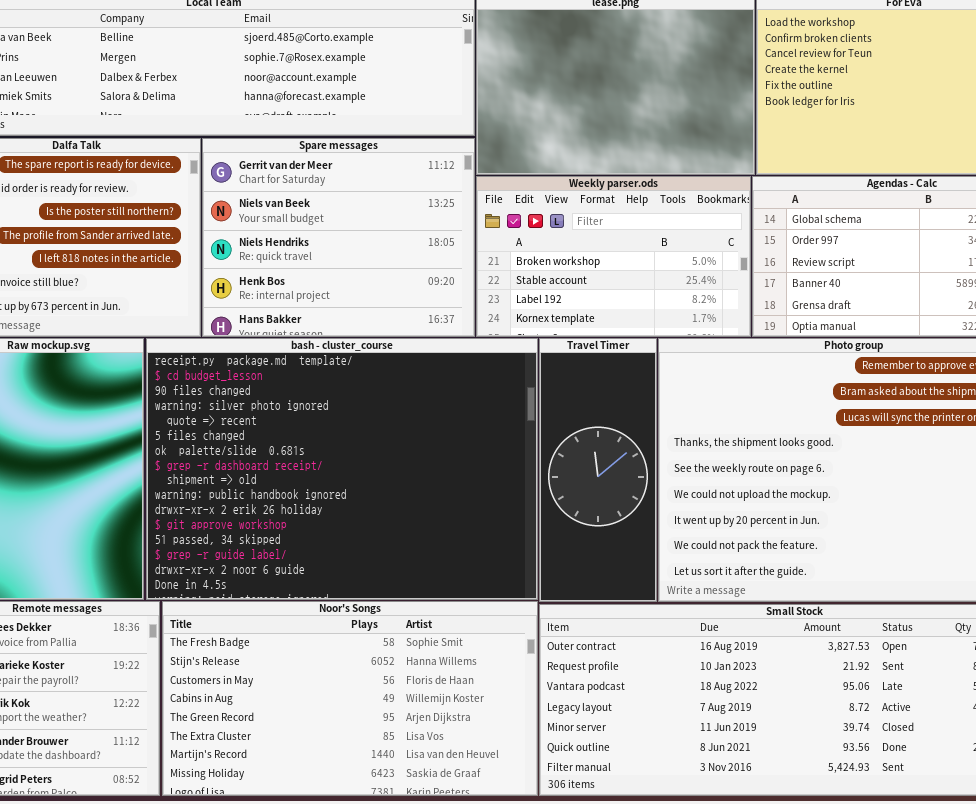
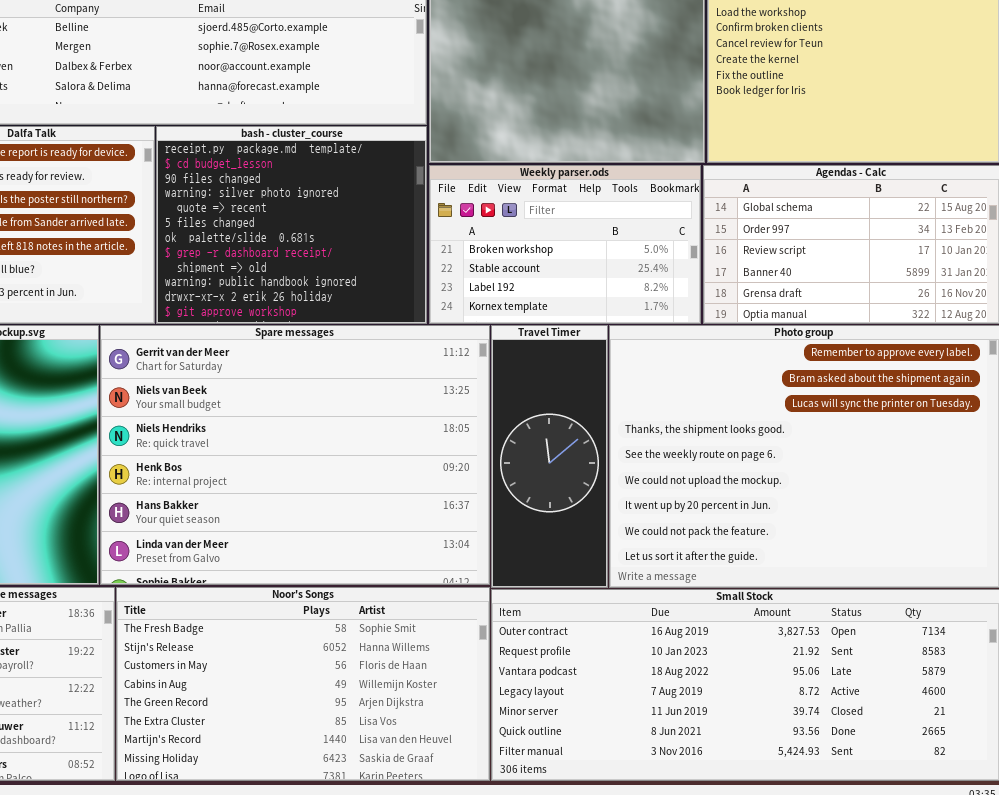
Spare messages: [202,138,475,337] -> [100,325,490,585], moved, resized
bash - cluster_course: [146,338,538,600] -> [156,126,427,324], moved, resized

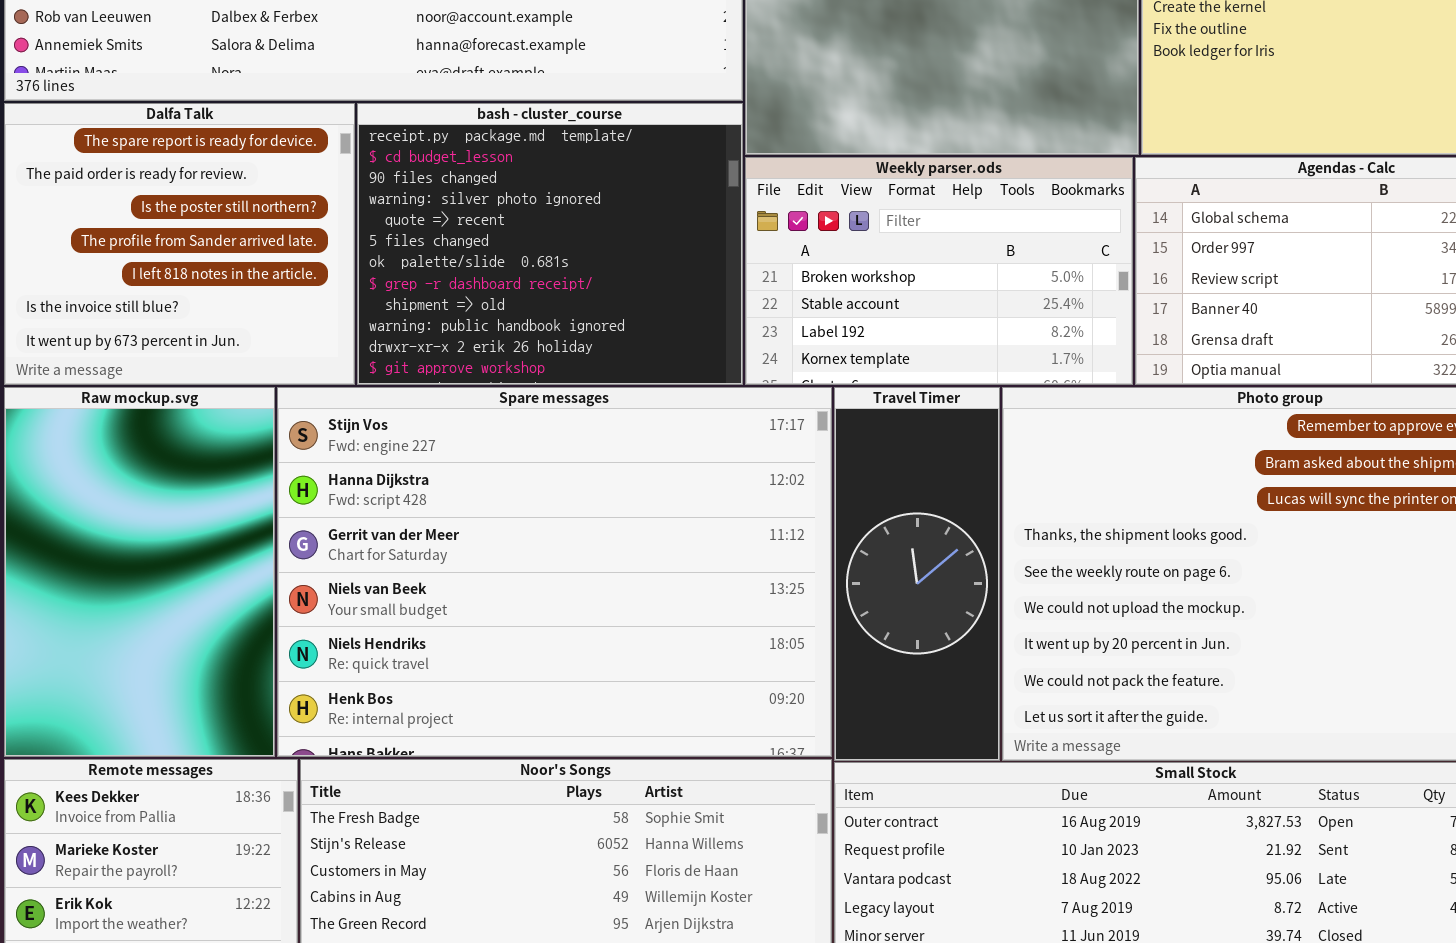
Spare messages: [100,325,490,585] -> [277,387,832,757], scrolled up 2 rows

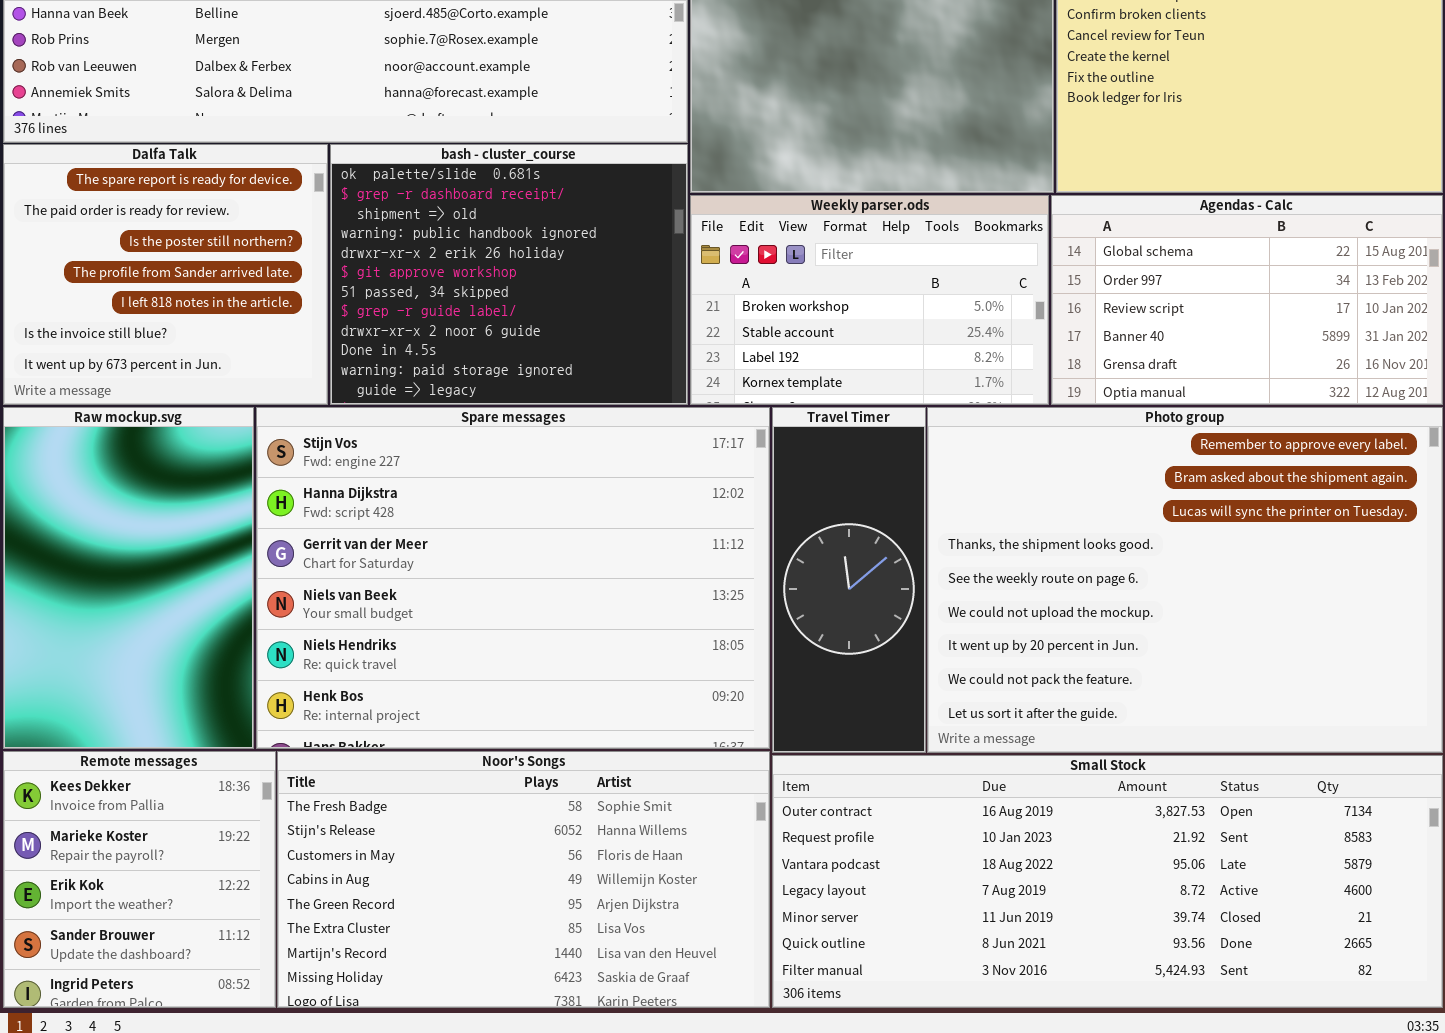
bash - cluster_course: [357,103,743,385] -> [330,144,688,405], scrolled down 6 rows

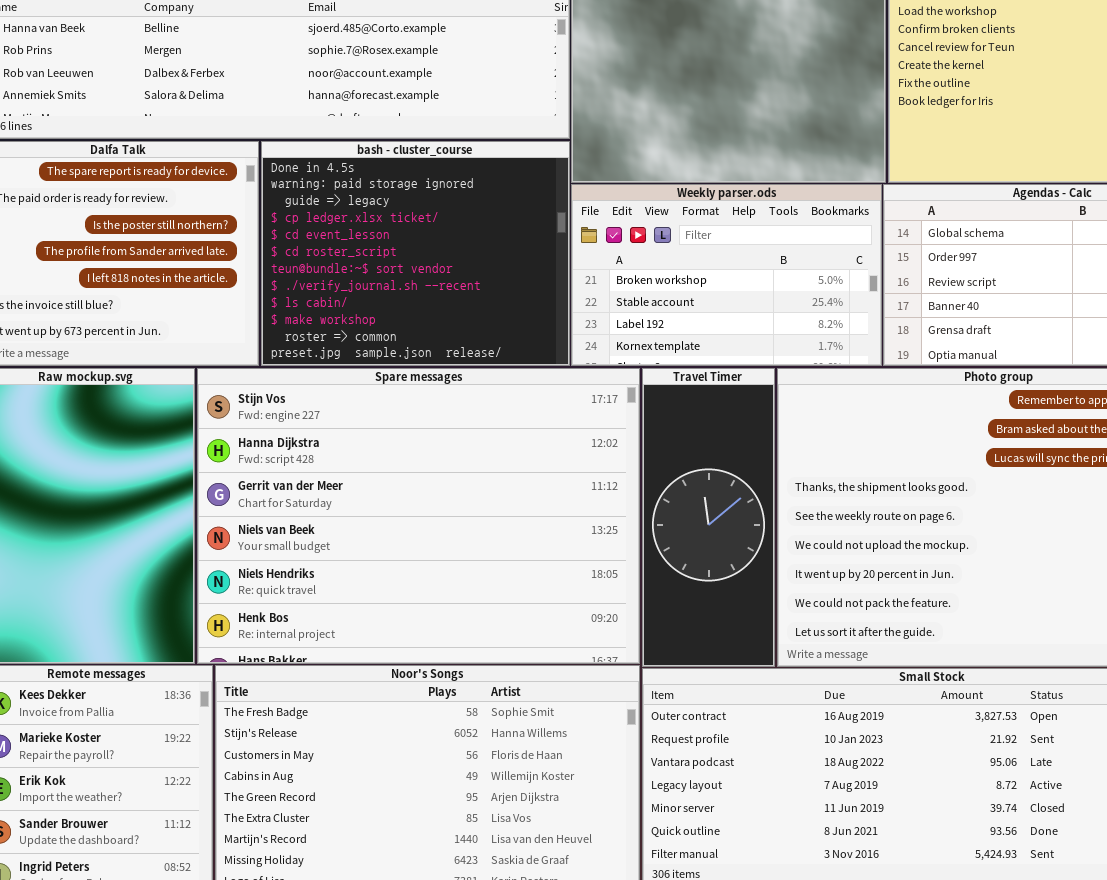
bash - cluster_course: [330,144,688,405] -> [261,141,570,366], scrolled down 9 rows

